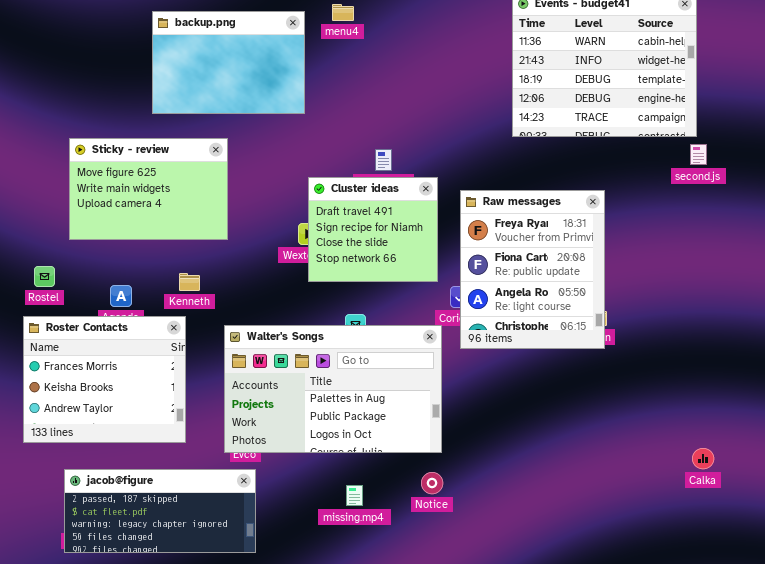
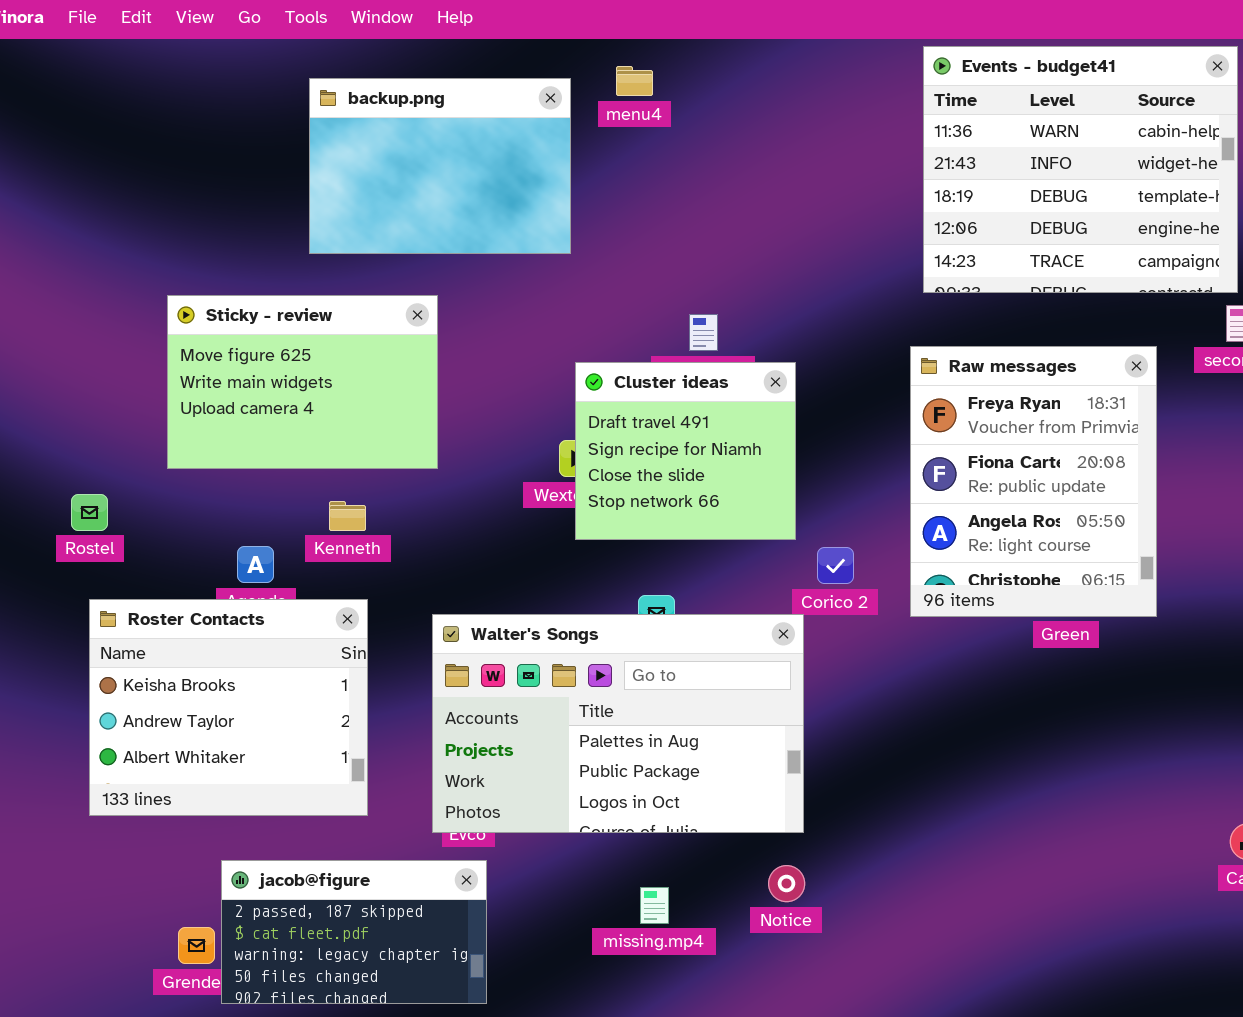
Raw messages: [460,190,605,349] -> [910,346,1157,617], moved
Rostel: [34,266,55,287] -> [71,494,108,531], moved
Kenneth: [179,273,200,291] -> [329,501,366,531], moved
Roster Contacts: [23,316,186,443] -> [89,599,368,816], scrolled down 1 row
jacob@figure: [64,469,256,553] -> [221,860,487,1004], resized

